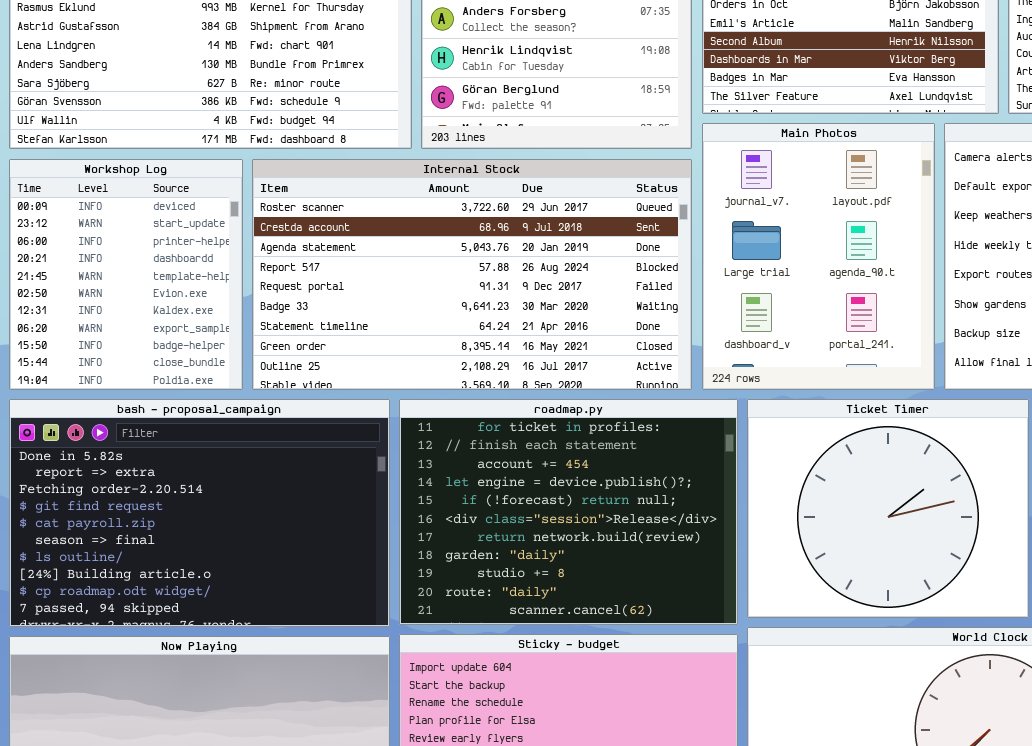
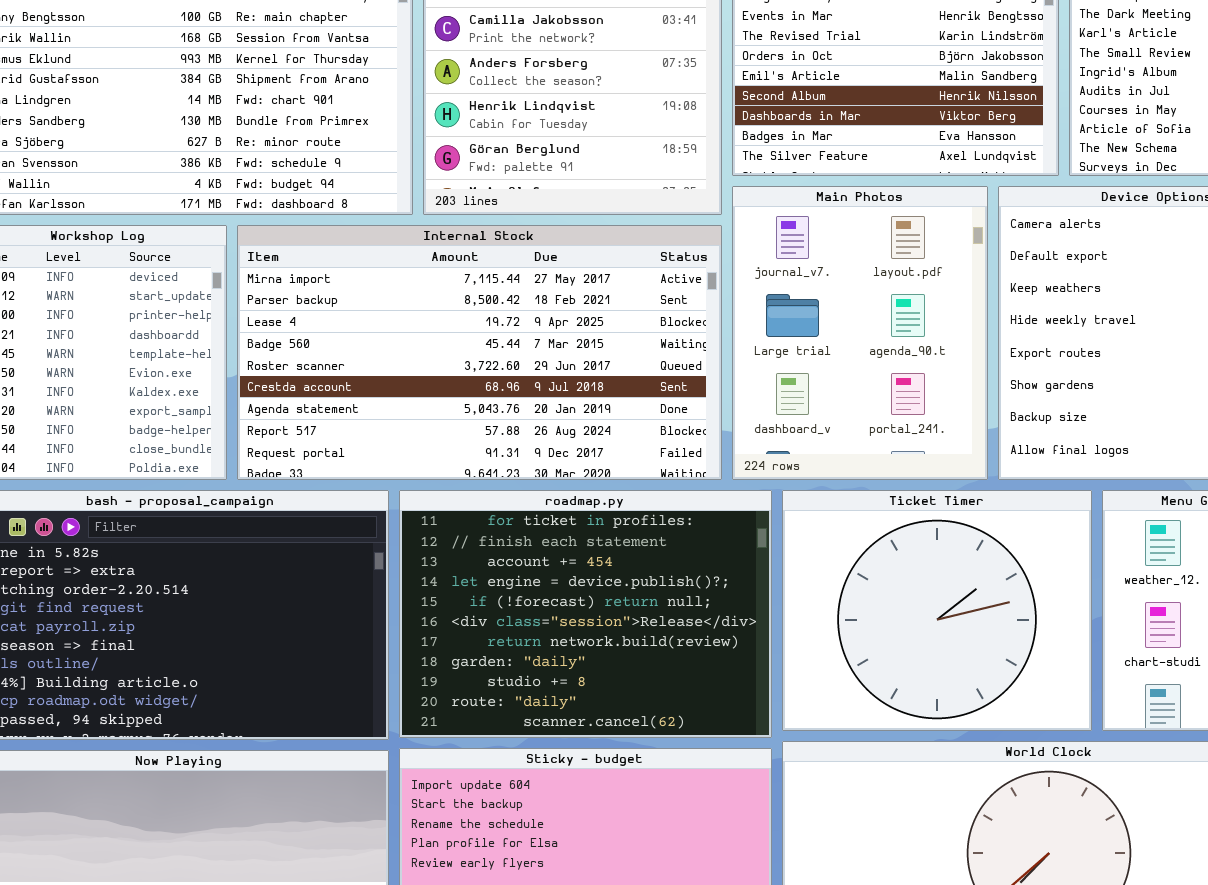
Internal Stock: [252,159,692,390] -> [237,225,722,480], scrolled up 4 rows

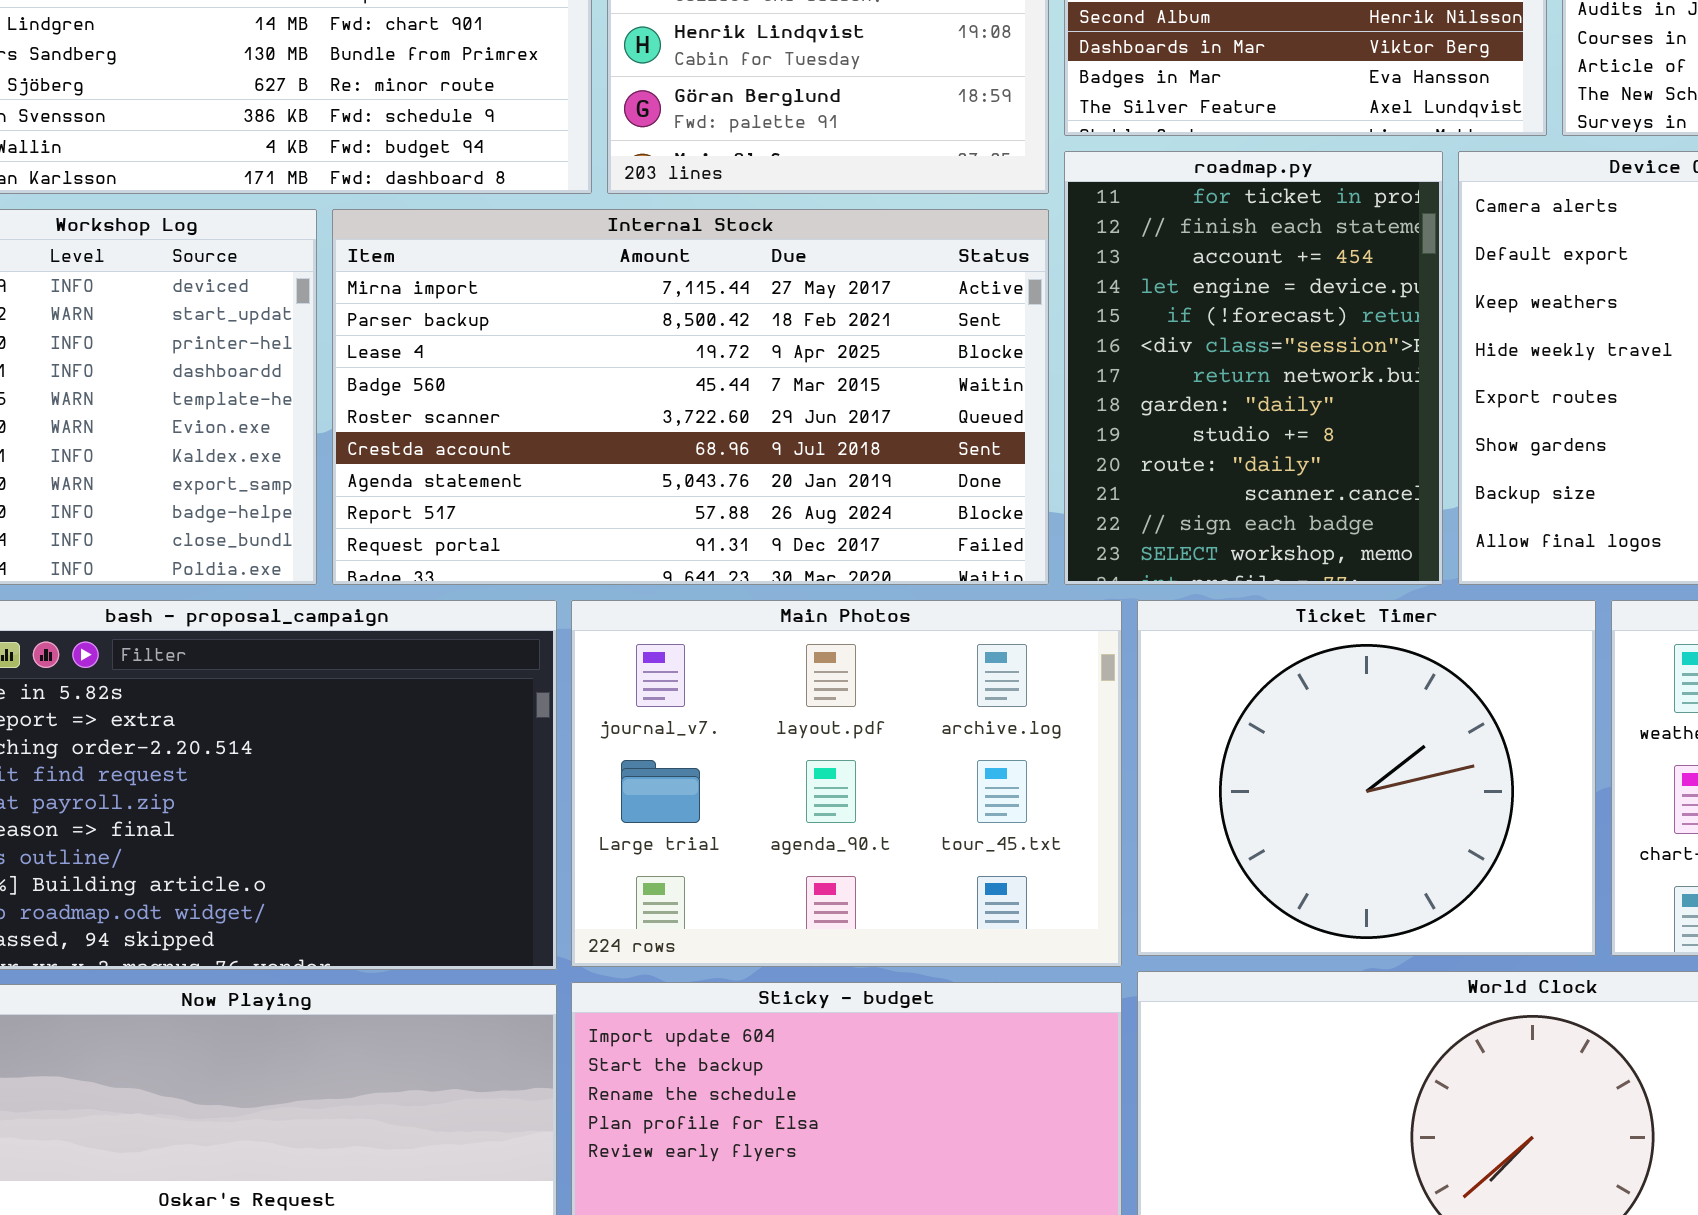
Main Photos: [732,186,988,480] -> [571,600,1122,967], moved, resized
roadmap.py: [399,490,772,738] -> [1064,151,1443,585], moved, resized

